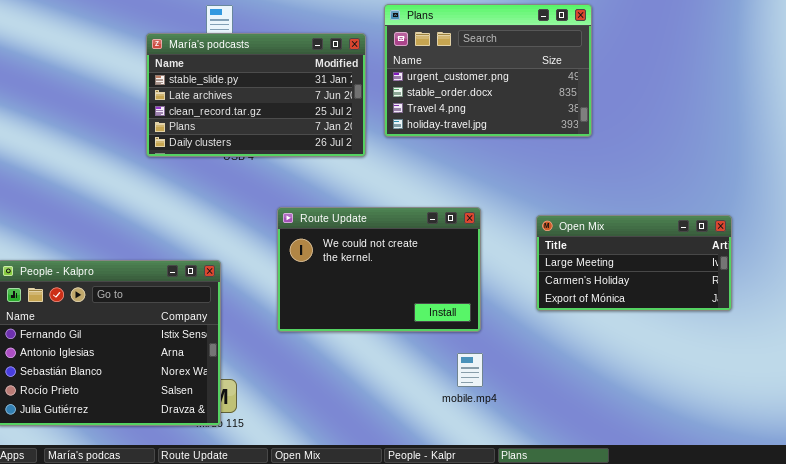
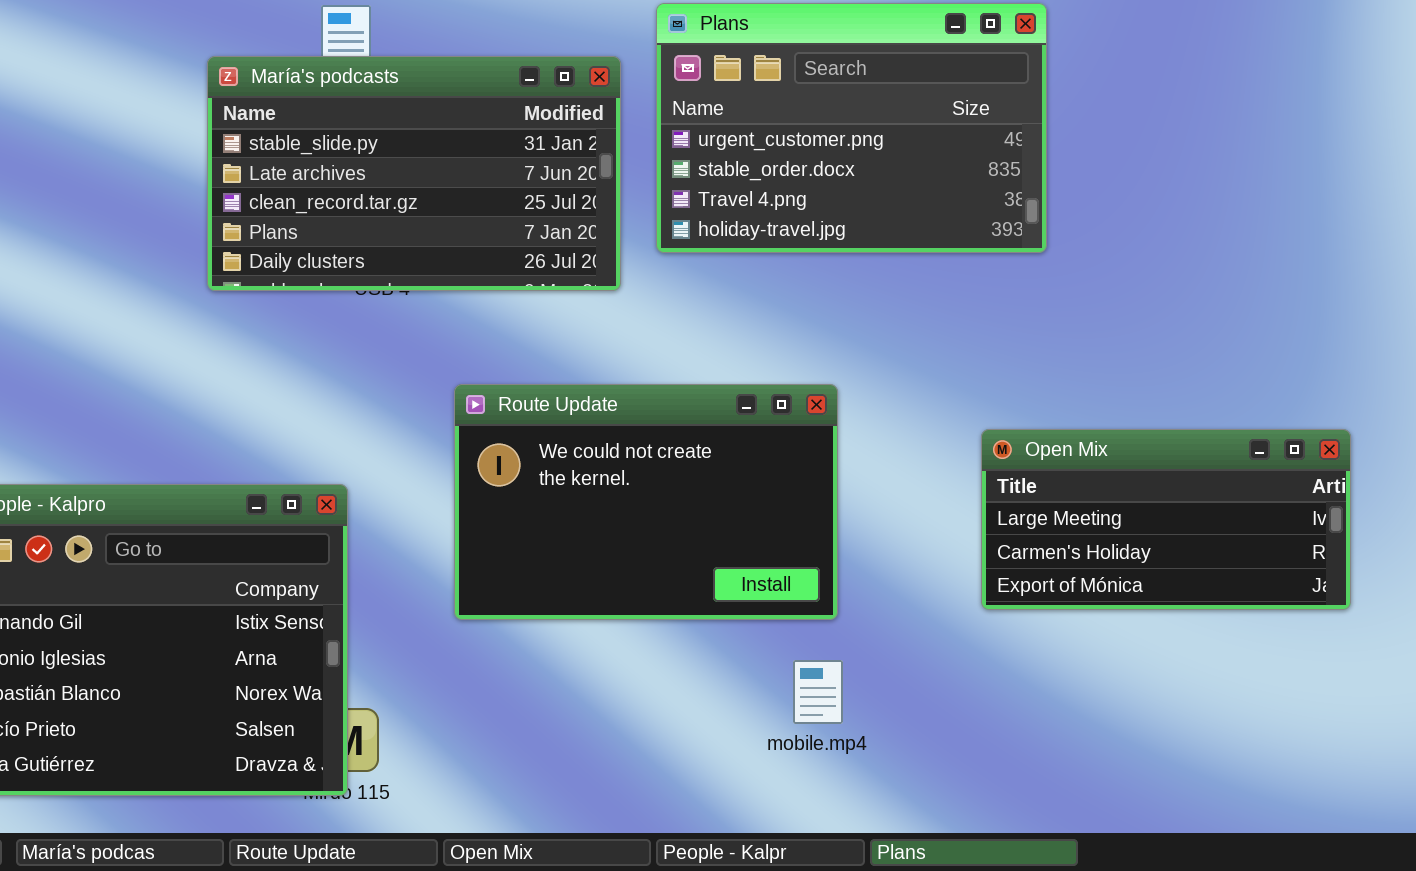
Open Mix: [536,215,732,311] -> [981,429,1351,610], moved

